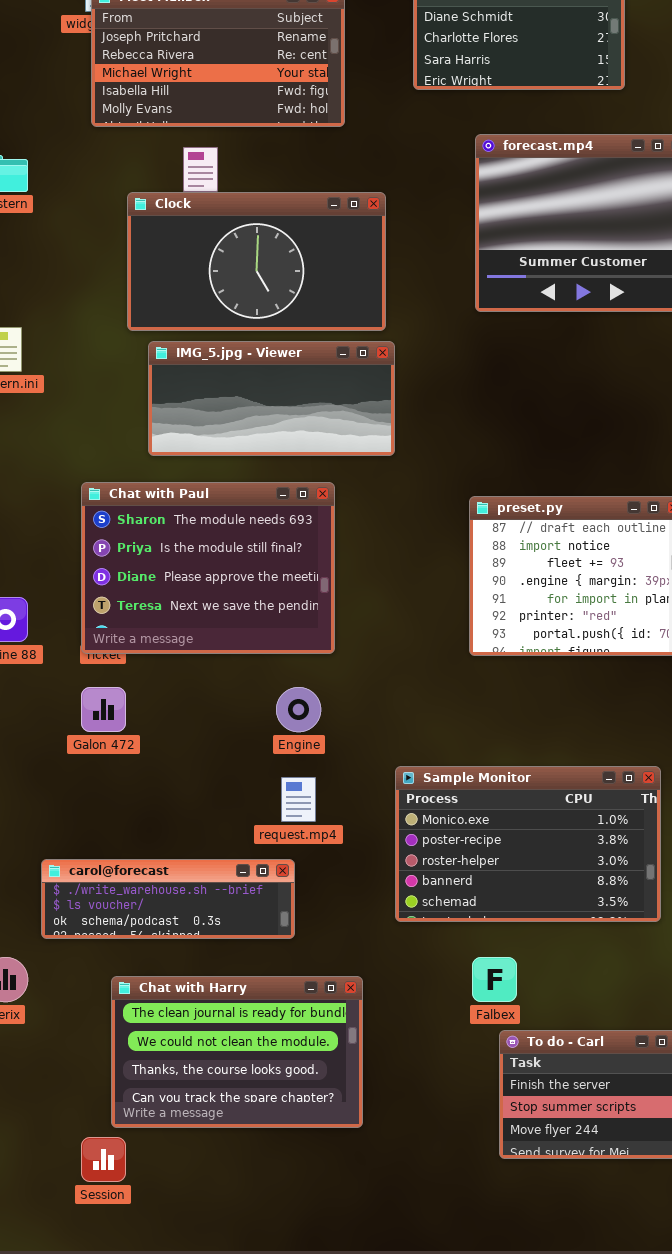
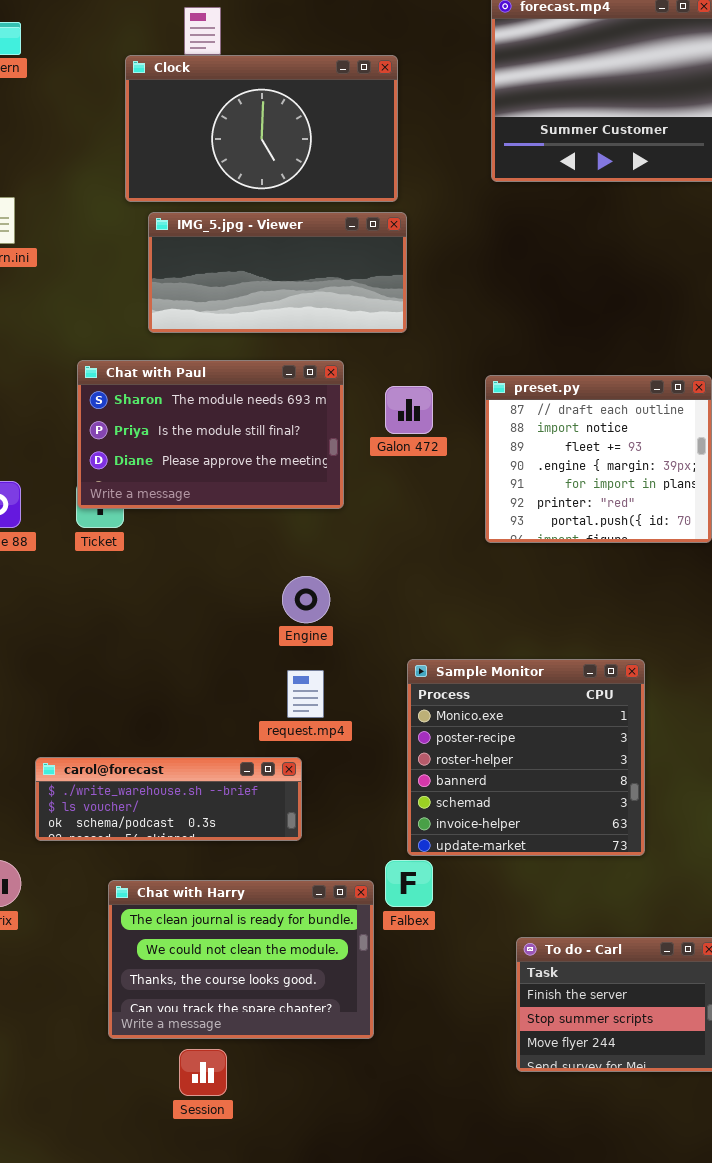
Chat with Paul: [81,482,335,654] -> [77,360,344,509], resized
Galon 472: [81,687,126,732] -> [385,386,433,434], moved
Sample Monitor: [395,766,661,922] -> [407,659,645,856], resized
Falbex: [472,957,517,1002] -> [385,860,433,907], moved
Session: [81,1137,126,1182] -> [179,1049,227,1096], moved

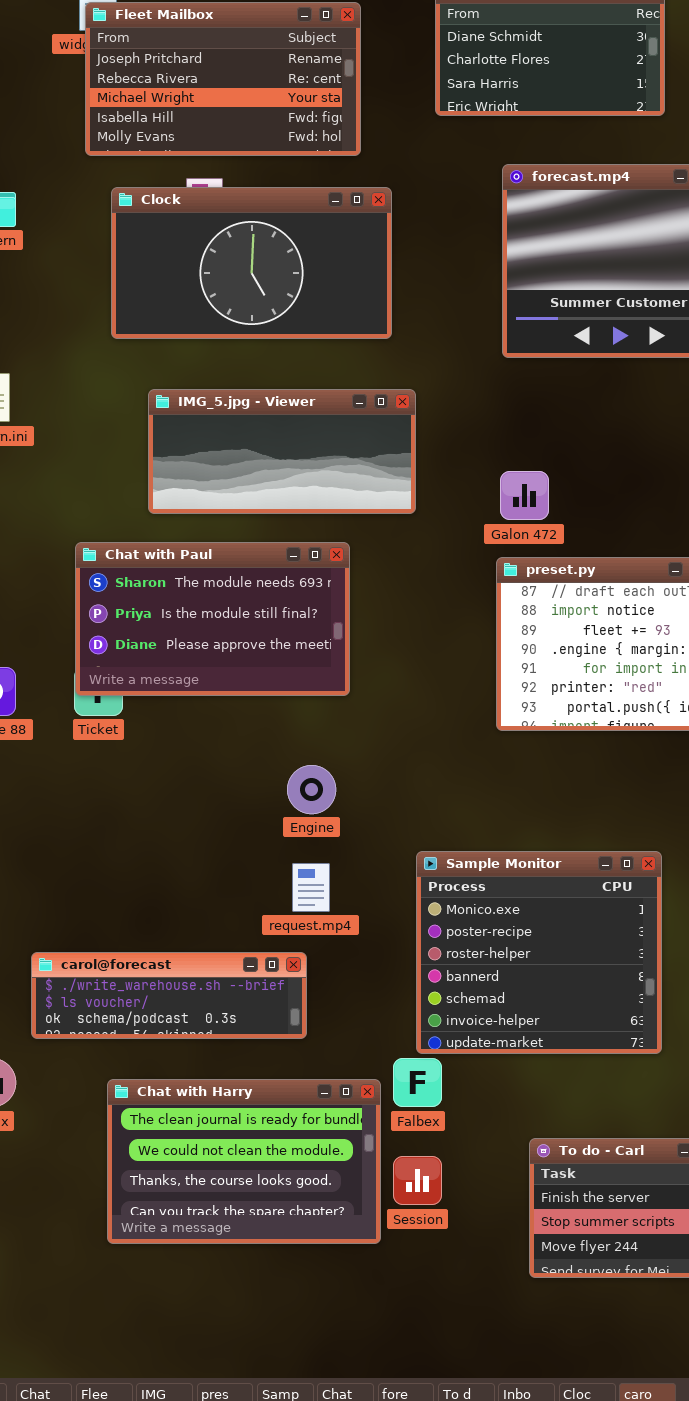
Clock: [125,55,398,202] -> [111,187,392,339], moved
Galon 472: [385,386,433,434] -> [500,471,549,520], moved
Session: [179,1049,227,1096] -> [393,1156,442,1205], moved

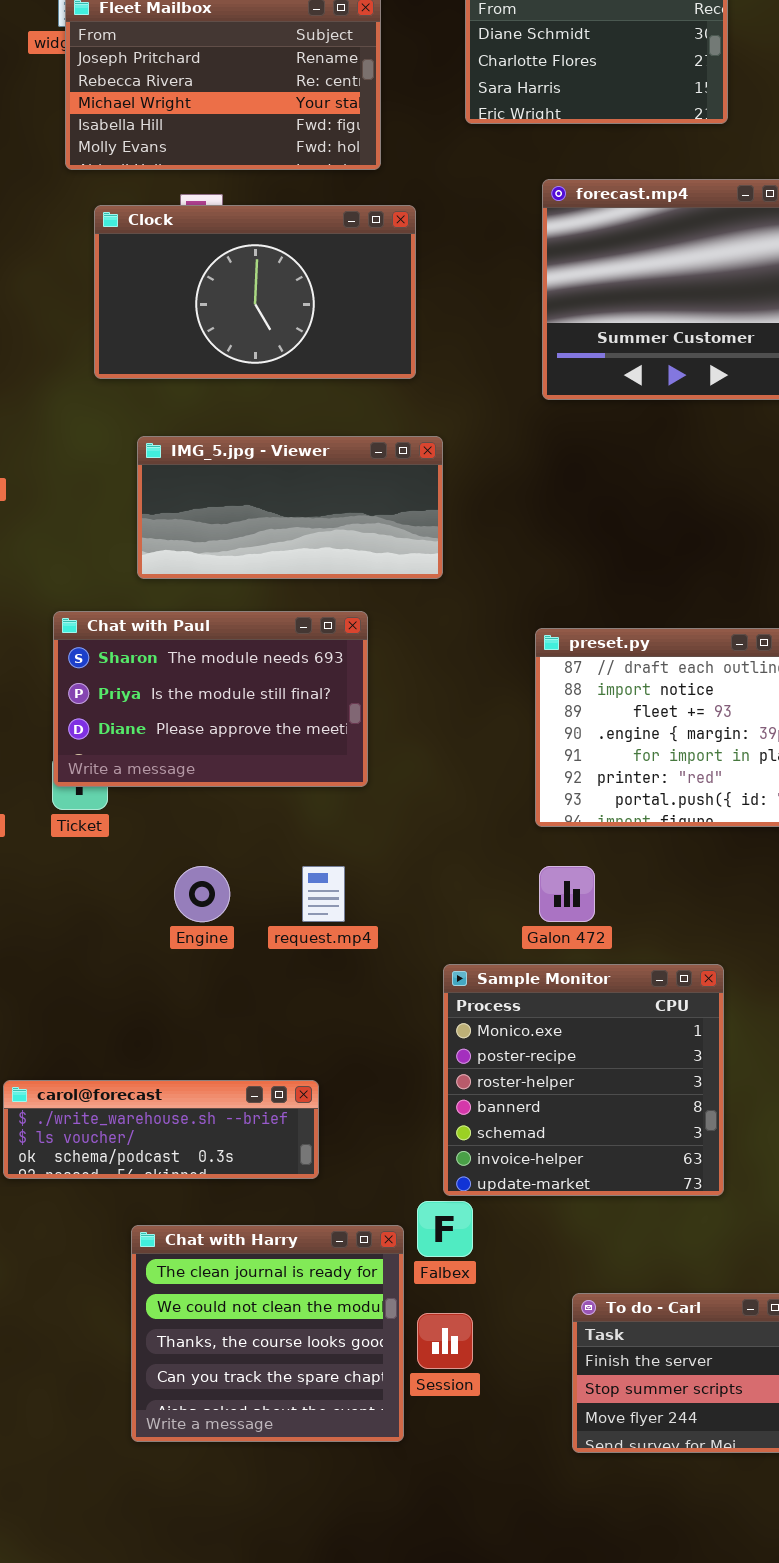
Galon 472: [500,471,549,520] -> [539,866,595,922], moved
Engine: [287,765,336,814] -> [174,866,230,922], moved
request.mp4: [292,863,330,912] -> [302,866,345,922], moved
Chat with Harry: [107,1079,381,1244] -> [131,1225,404,1442], resized

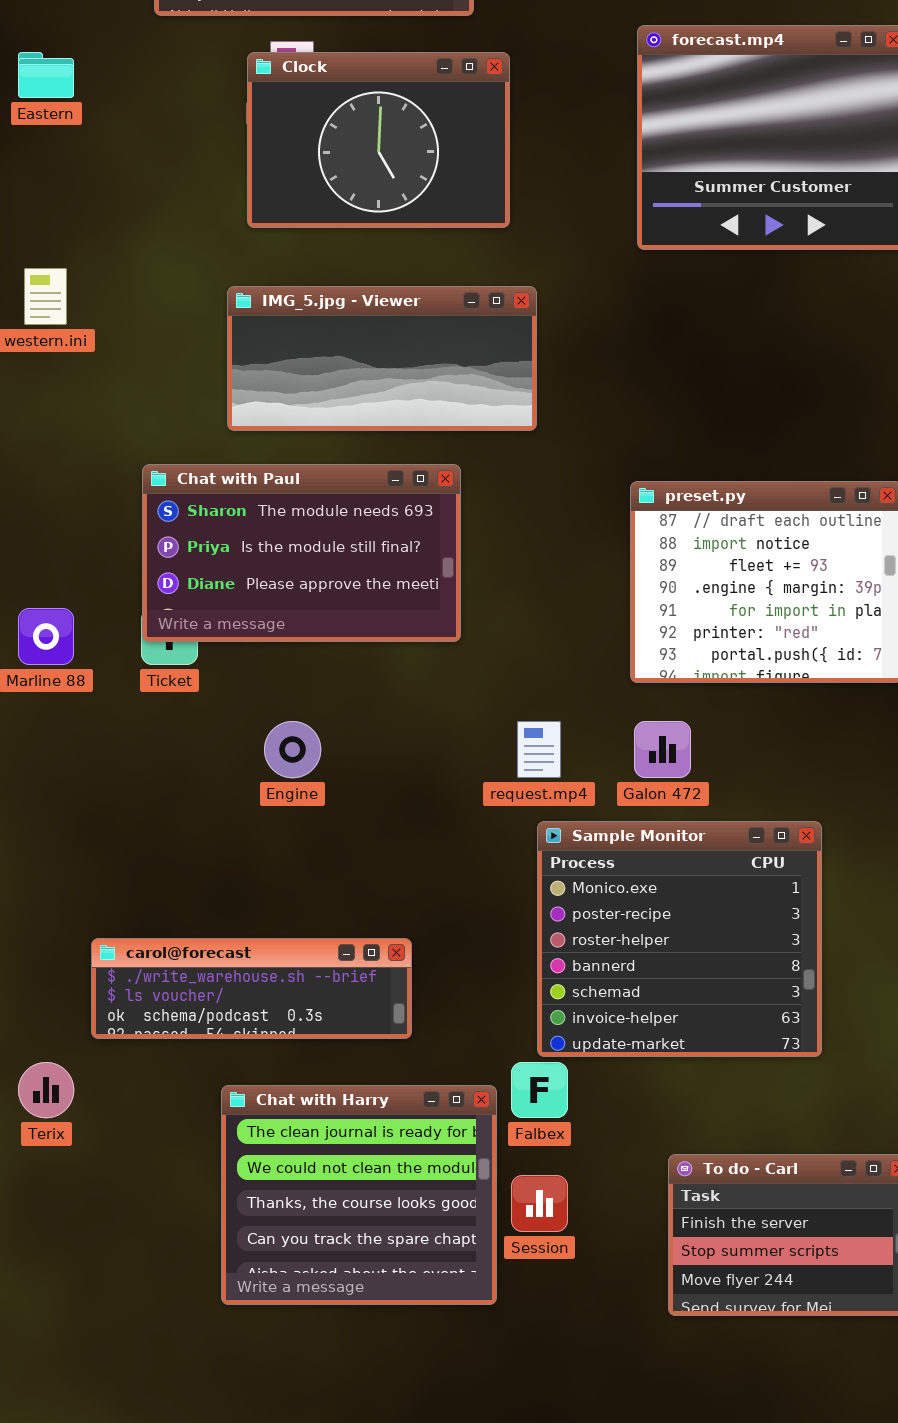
Clock: [94,205,416,379] -> [247,52,510,228], resized
request.mp4: [302,866,345,922] -> [517,721,561,778], moved

